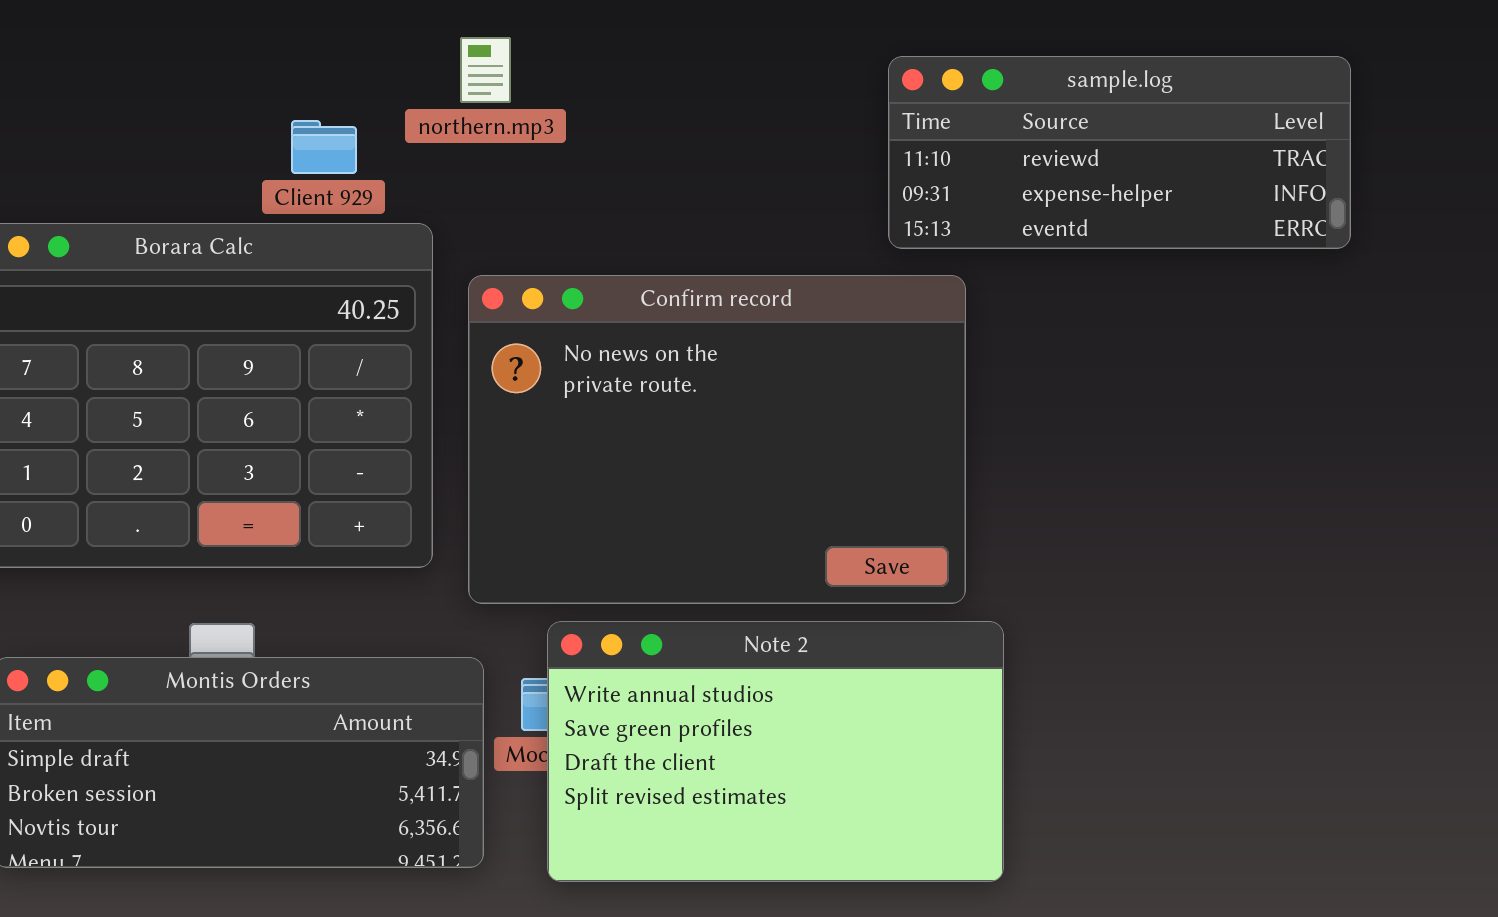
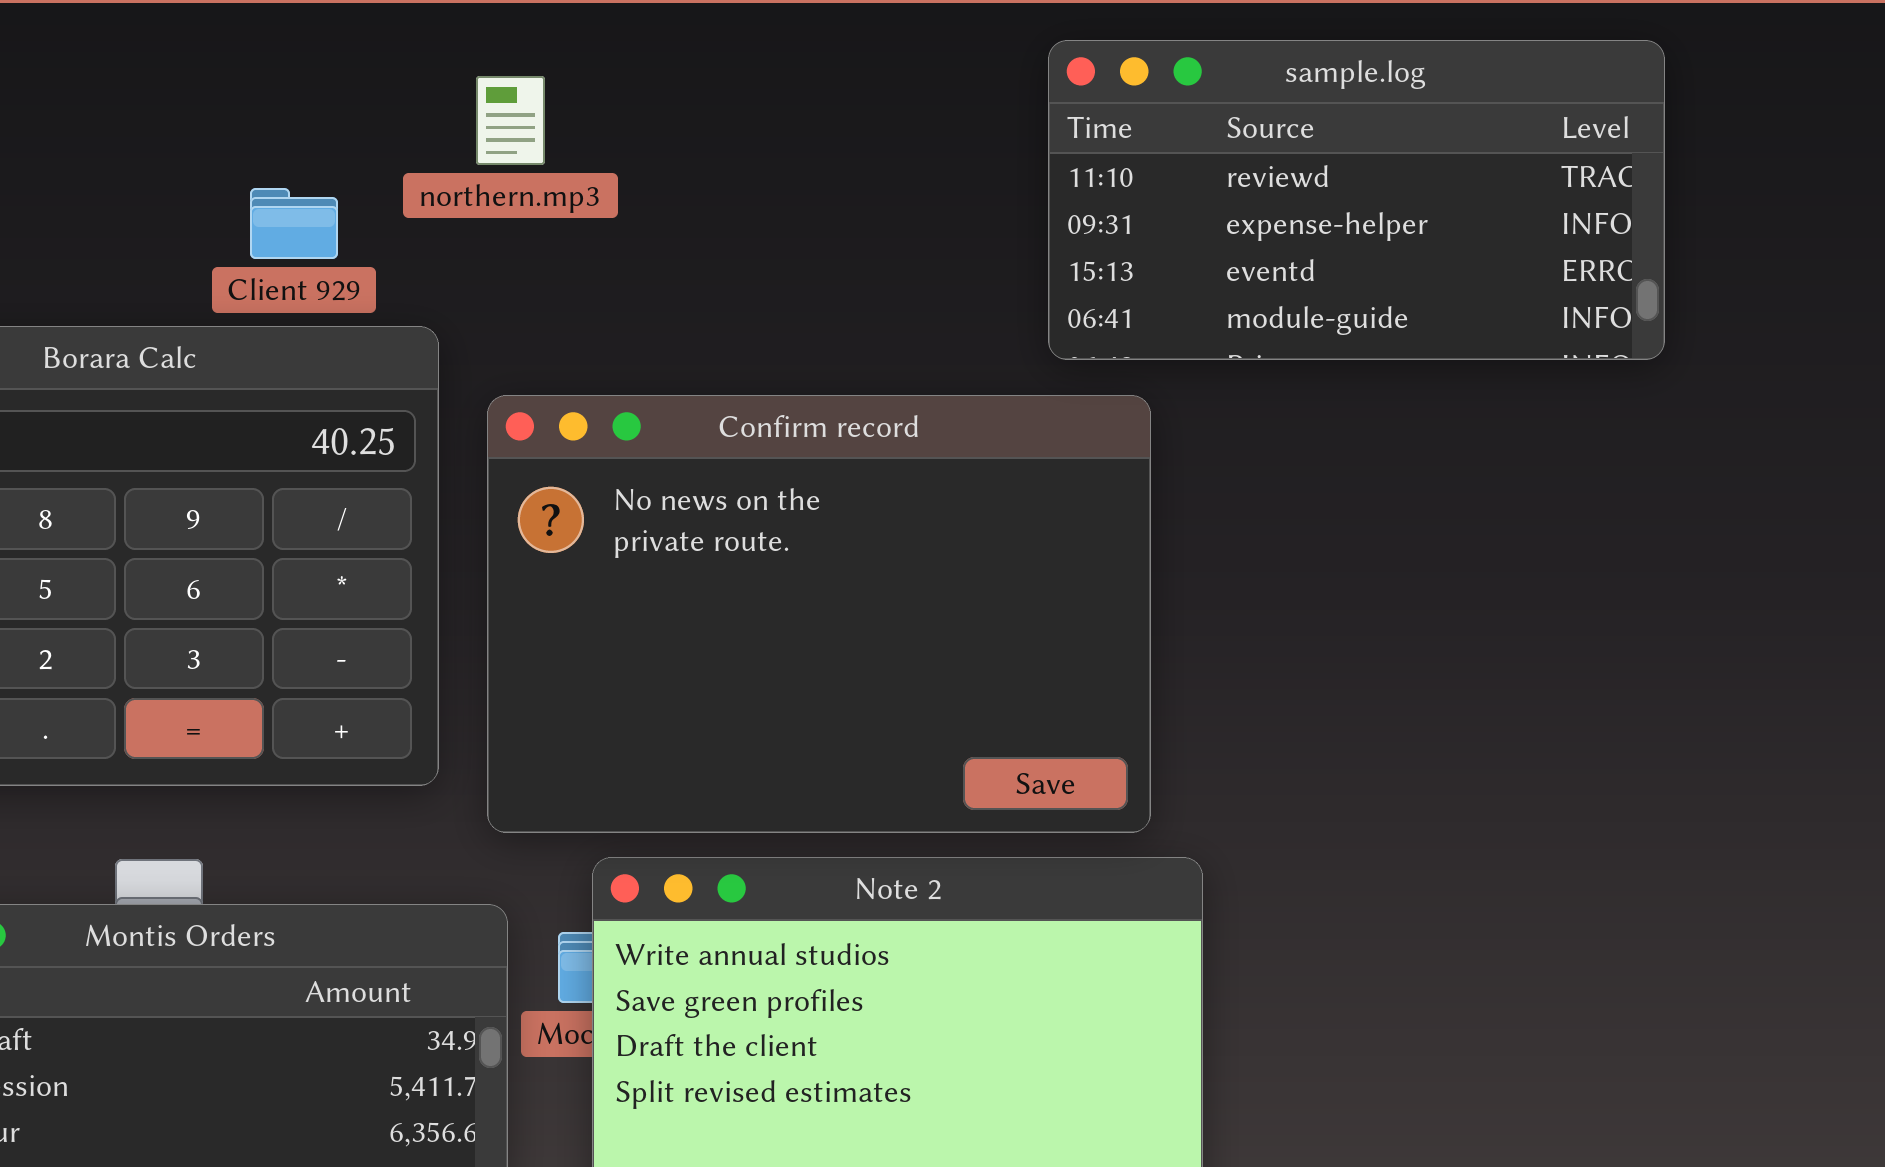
sample.log: [888,56,1351,249] -> [1048,40,1665,360], resized

